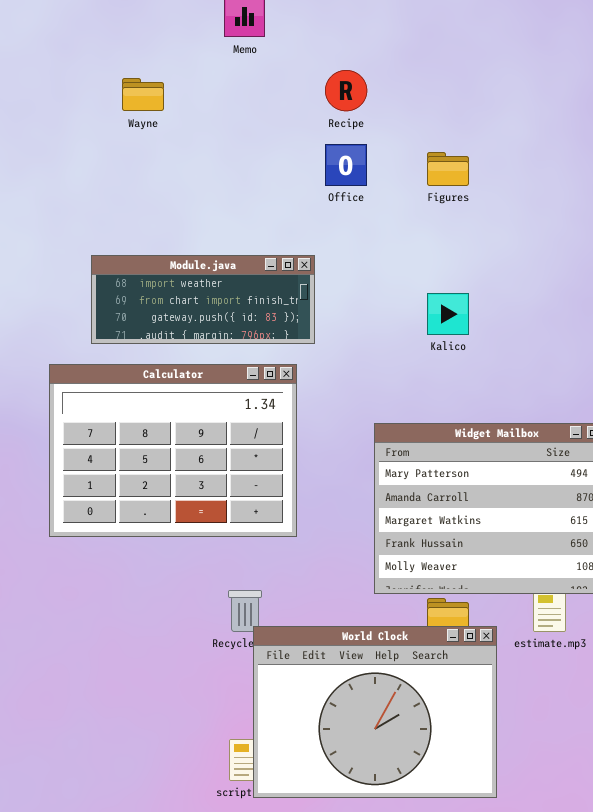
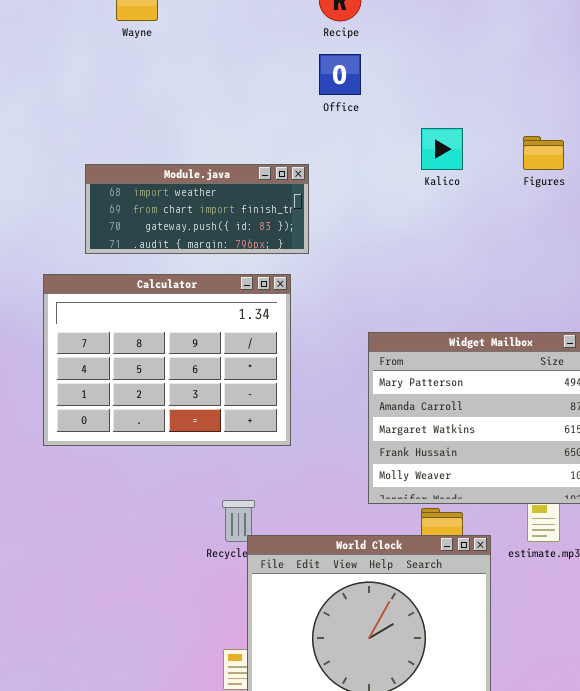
Figures: [427,152,469,186] -> [523,136,564,170], moved
Kalico: [427,293,469,335] -> [421,128,463,170], moved

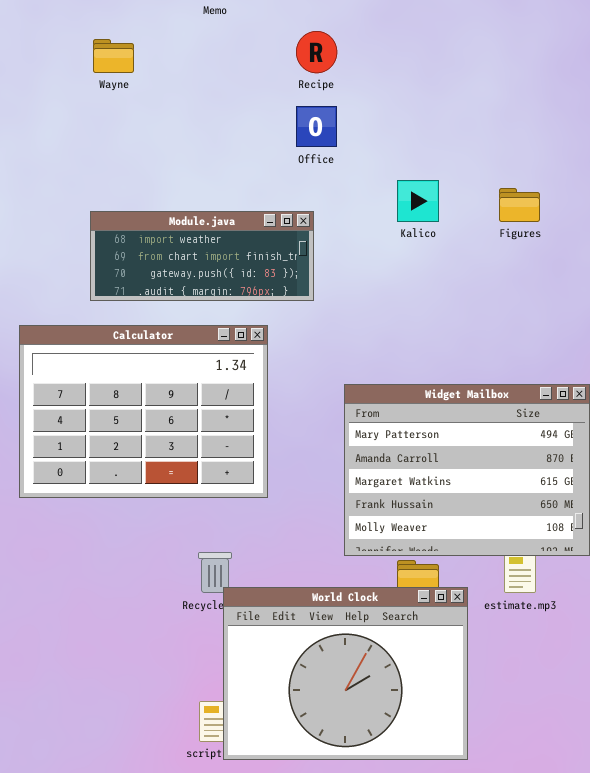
Module.java: [85,164,309,254] -> [90,211,314,301], moved

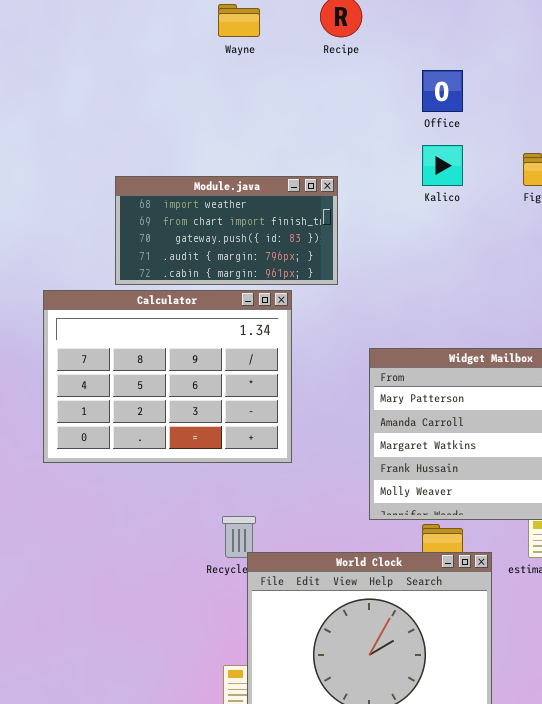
Wayne: [93,39,134,73] -> [218,4,260,37], moved
Office: [296,106,337,147] -> [422,70,463,112], moved
Module.java: [90,211,314,301] -> [115,176,338,285], resized

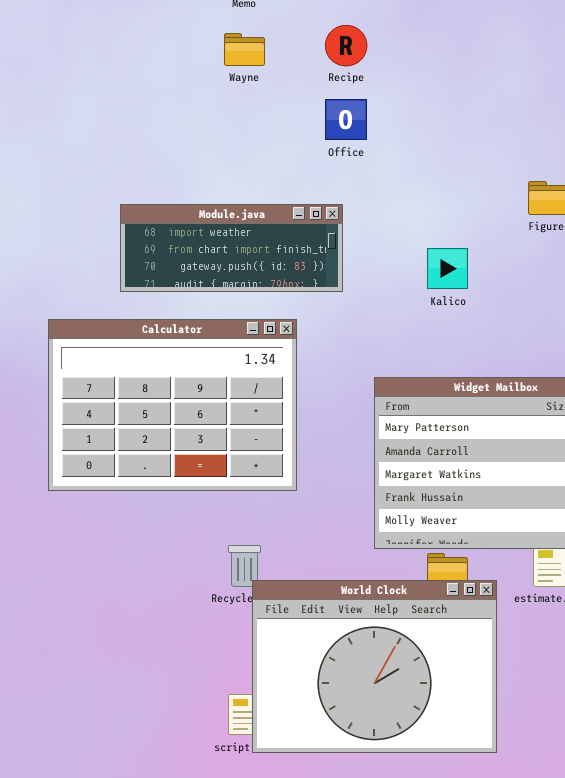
Office: [422,70,463,112] -> [325,99,367,140], moved
Kalico: [422,145,463,186] -> [427,248,468,289], moved
Module.java: [115,176,338,285] -> [120,204,343,292], resized

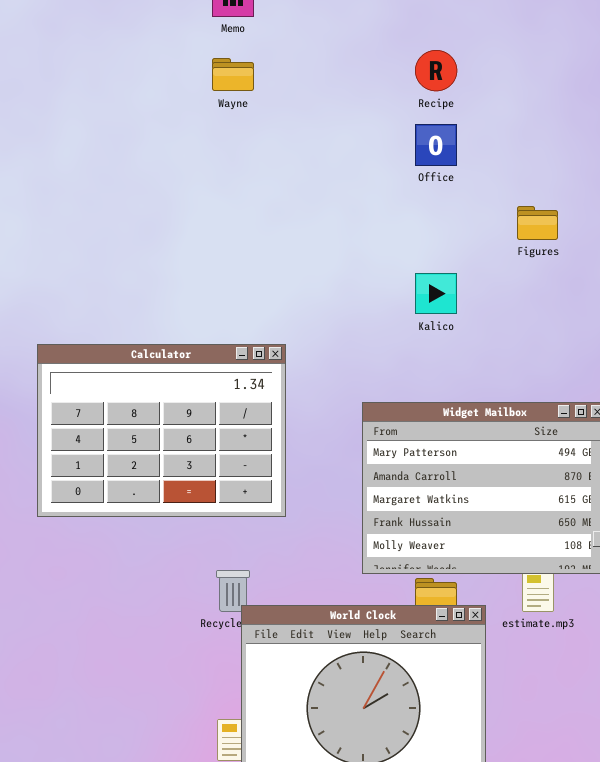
Recipe: [325,25,367,66] -> [415,50,457,91], moved
Office: [325,99,367,140] -> [415,124,457,166], moved
Module.java: [120,204,343,292] -> none, closed

